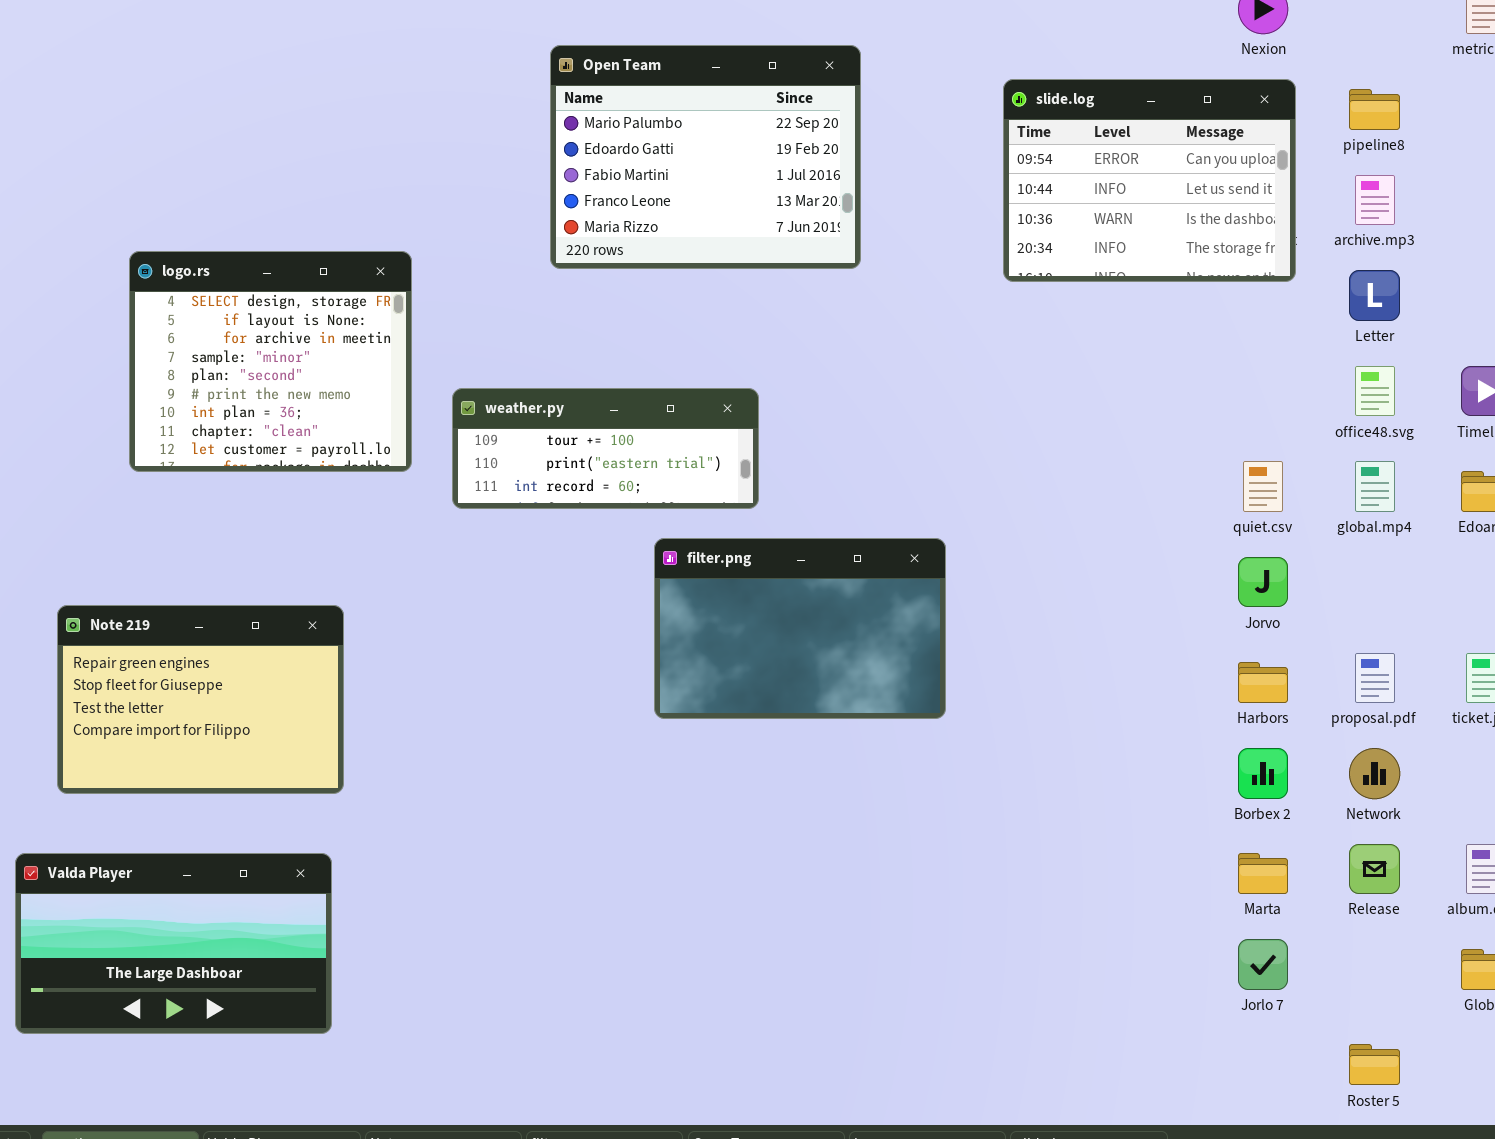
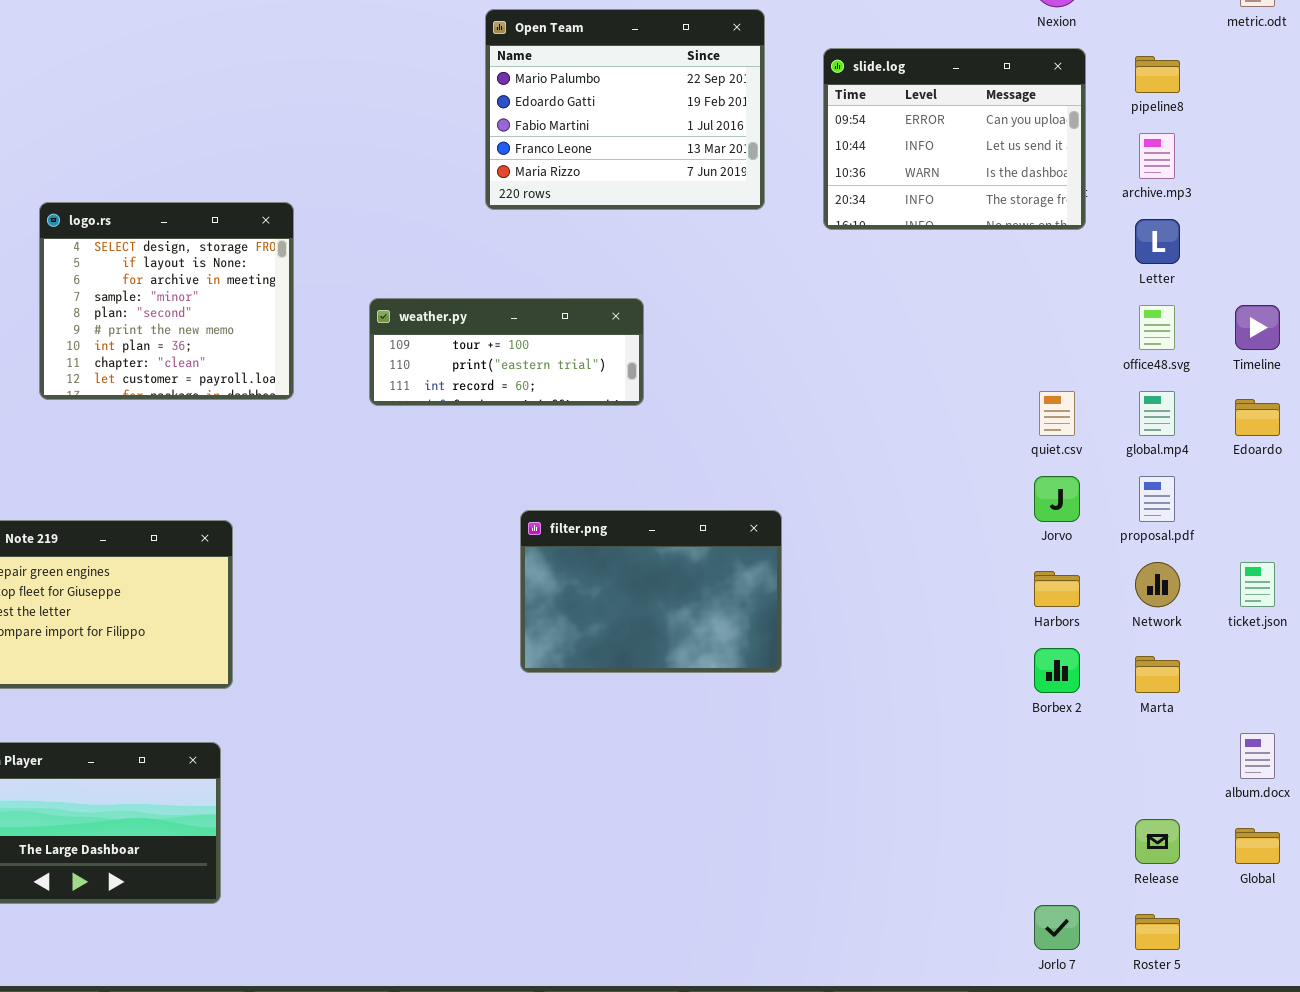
Open Team: [550,45,861,269] -> [485,9,765,210], moved
weather.py: [452,388,759,509] -> [369,298,644,406], moved
filter.png: [654,538,946,719] -> [520,510,782,673], moved
proposal.pdf: [1355,653,1395,703] -> [1139,476,1175,522], moved
Network: [1349,748,1400,799] -> [1135,562,1180,607], moved
Release: [1349,844,1400,894] -> [1135,819,1180,864], moved
Marta: [1238,853,1288,894] -> [1135,656,1180,693], moved
Jorlo 7: [1238,939,1288,990] -> [1034,905,1080,950], moved

